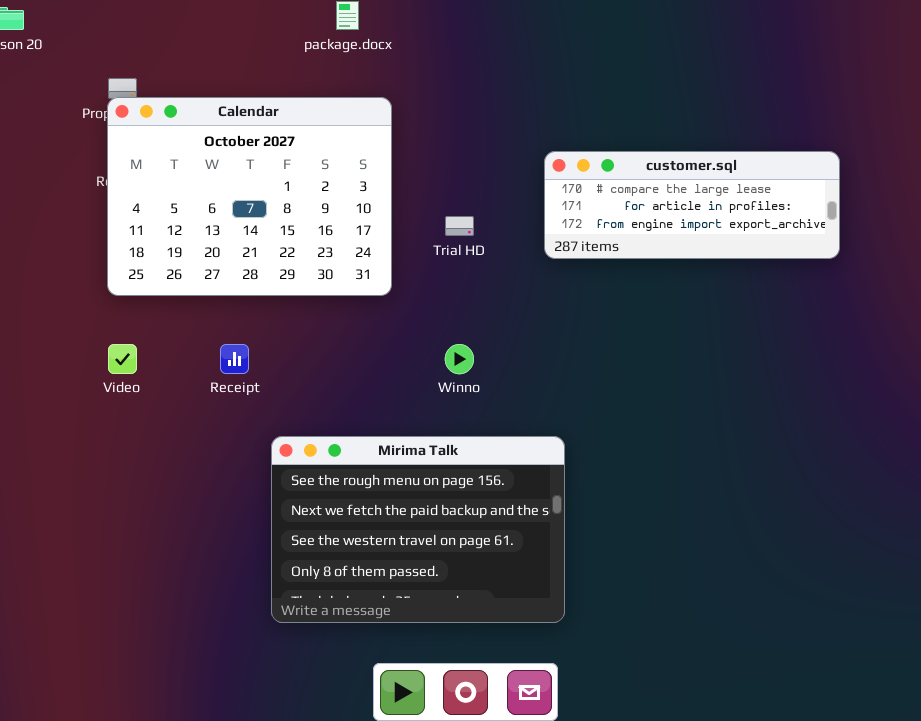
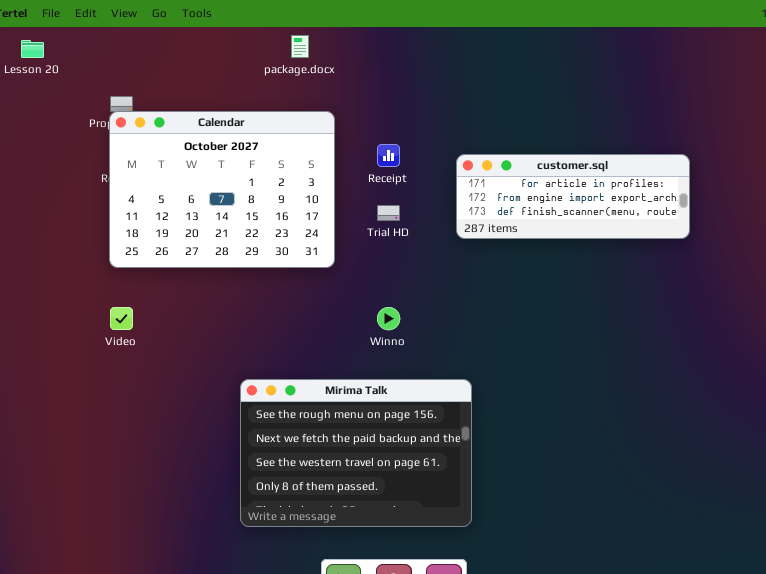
customer.sql: [544,151,840,259] -> [456,154,690,239], scrolled down 1 row
Receipt: [220,344,249,374] -> [377,144,400,167], moved

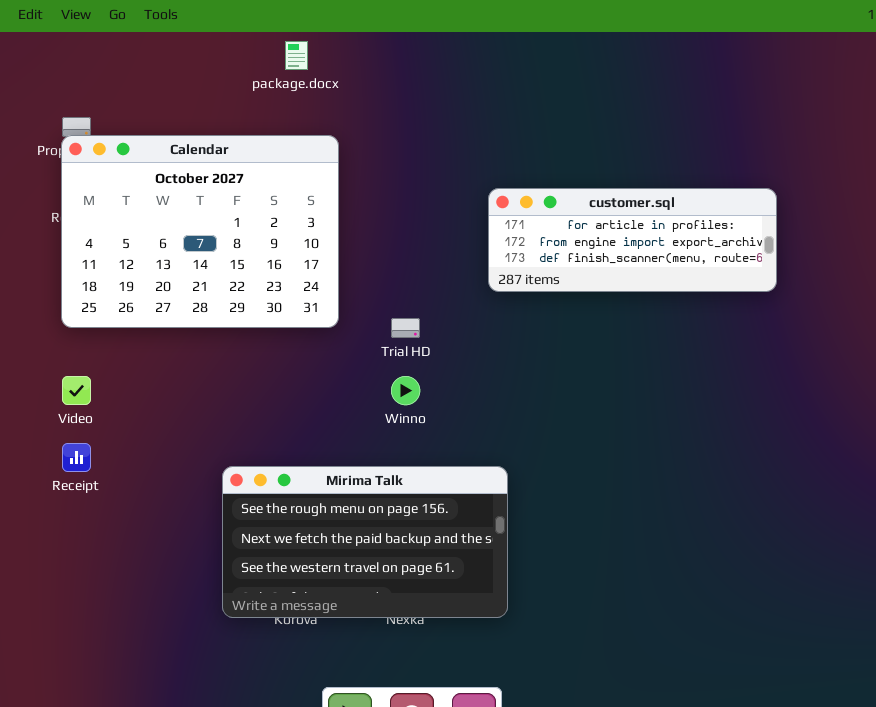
Receipt: [377,144,400,167] -> [62,443,91,472], moved
Trial HD: [377,205,400,221] -> [391,318,420,338], moved
Mirima Talk: [240,379,472,527] -> [222,466,508,618], resized

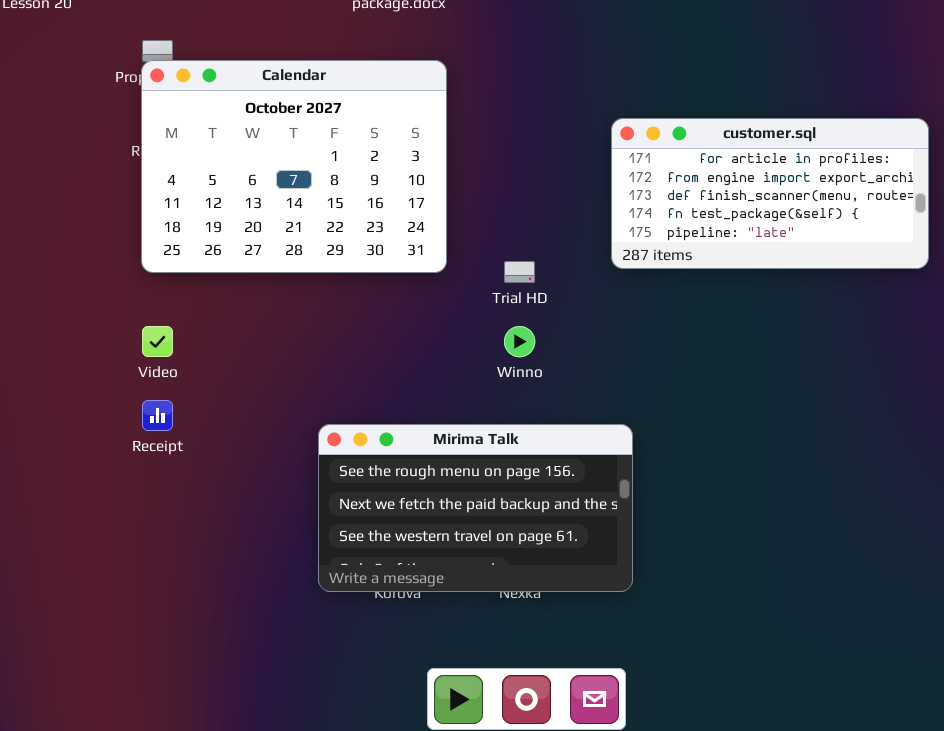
customer.sql: [488,188,777,292] -> [611,118,929,269], resized

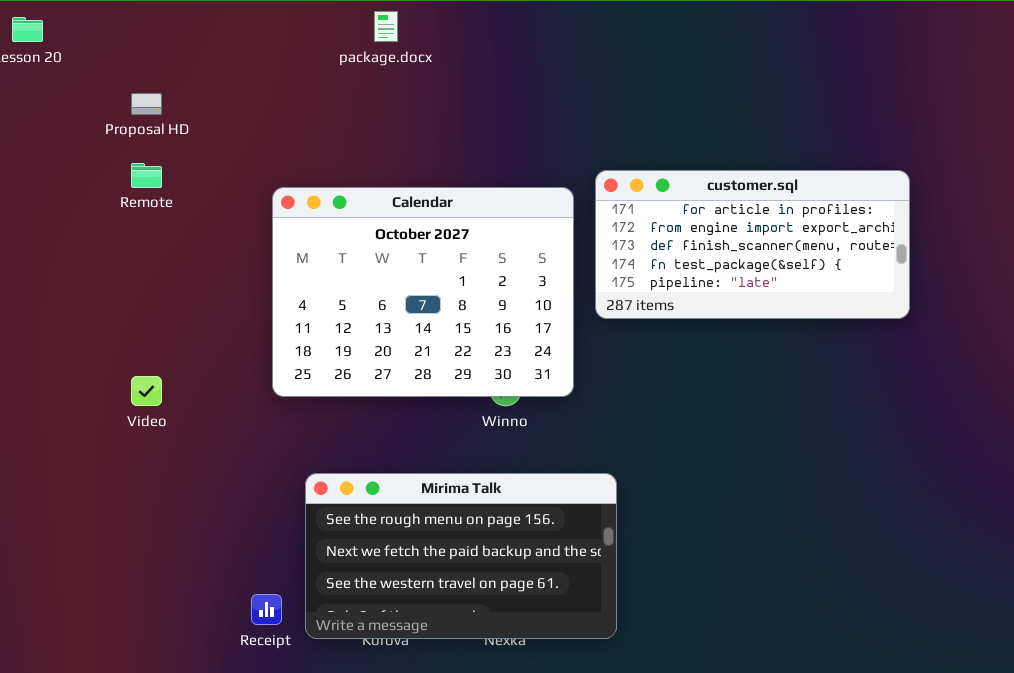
Calendar: [141,60,447,273] -> [272,187,574,397], moved
Receipt: [142,400,173,431] -> [251,594,282,625], moved

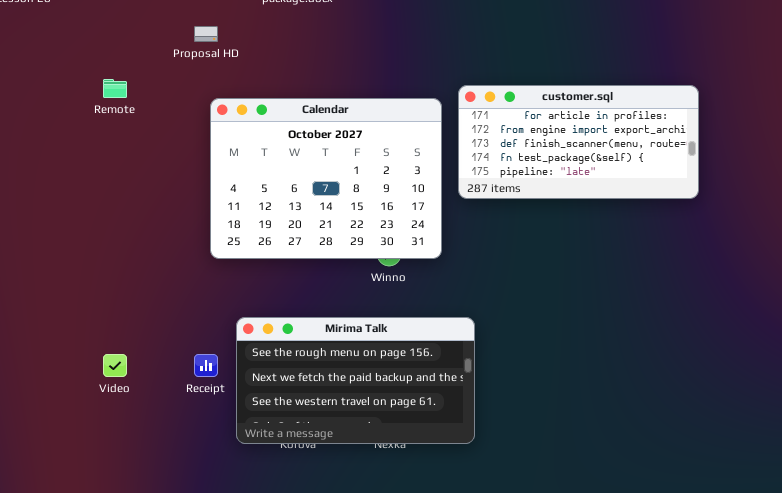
Proposal HD: [131,93,162,115] -> [194,26,218,42], moved
Video: [131,376,162,406] -> [103,354,127,377], moved
Receipt: [251,594,282,625] -> [194,354,218,377], moved

